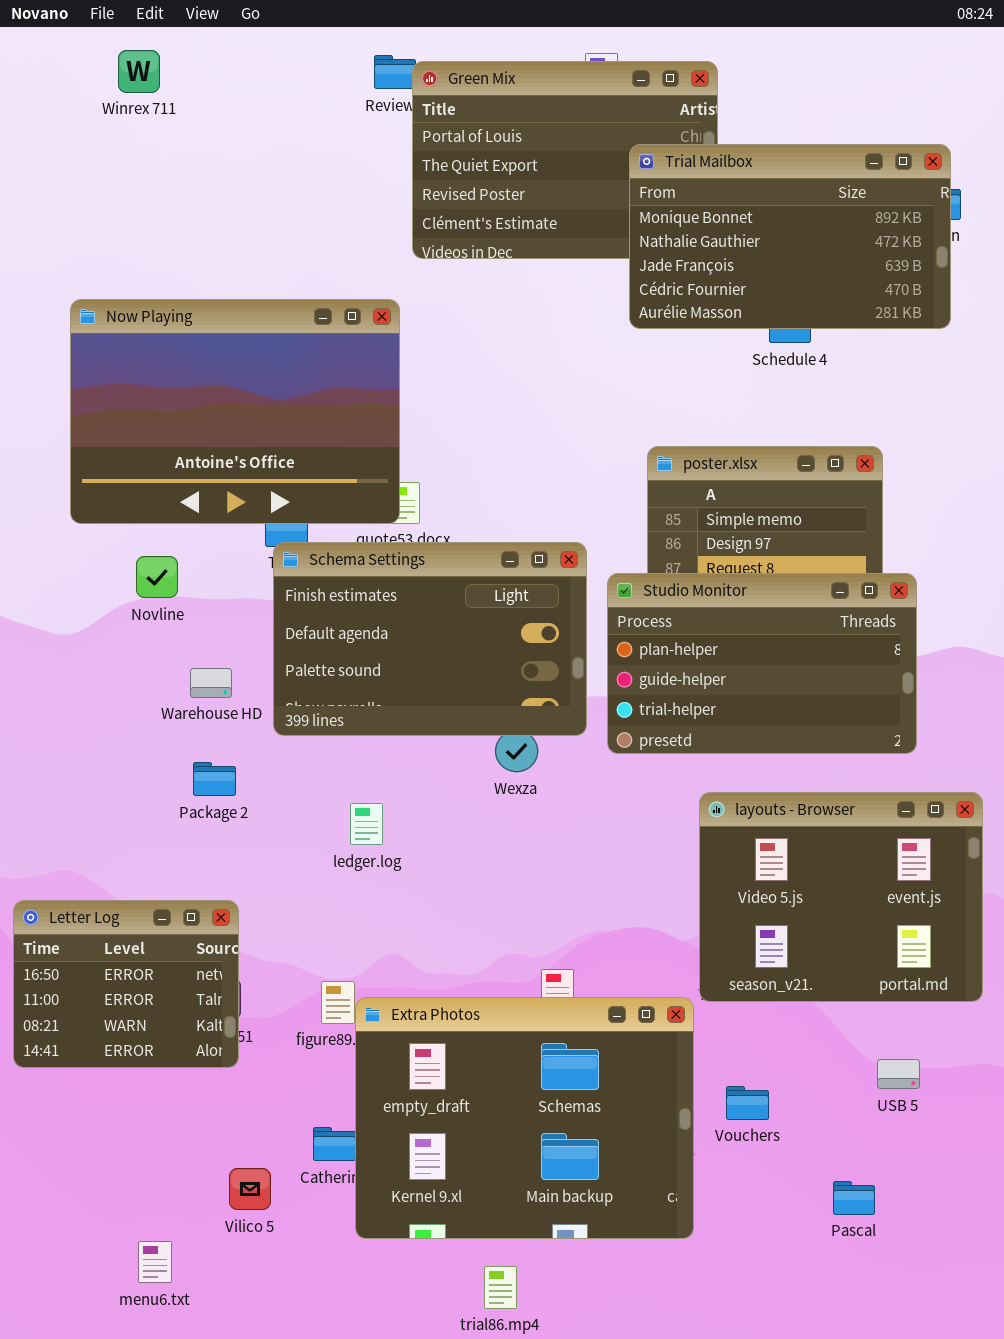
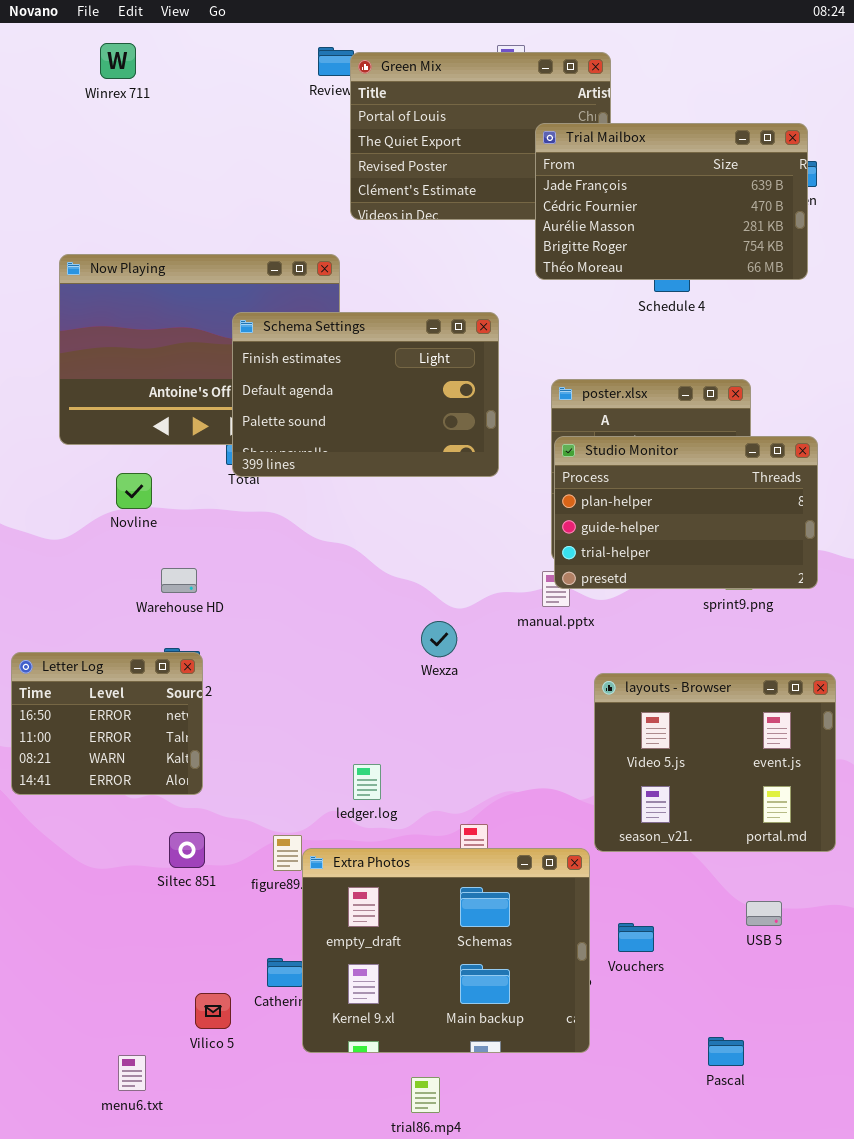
Trial Mailbox: [629,144,951,329] -> [535,123,808,280], scrolled down 2 rows
Schema Settings: [273,542,587,736] -> [232,312,499,477], moved
Studio Monitor: [607,573,917,754] -> [554,436,818,589], moved
ledger.log: [350,803,383,845] -> [353,764,381,800], moved
Letter Log: [13,900,239,1068] -> [11,652,203,795], moved
Pascal: [833,1181,875,1215] -> [708,1037,744,1066], moved

